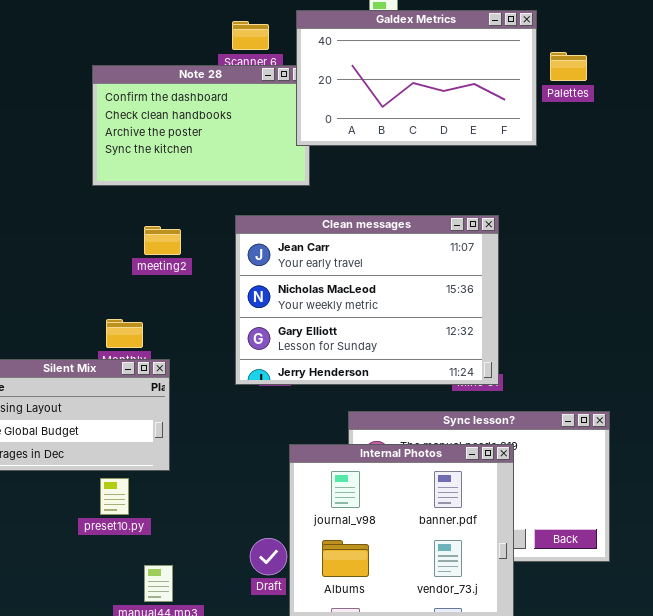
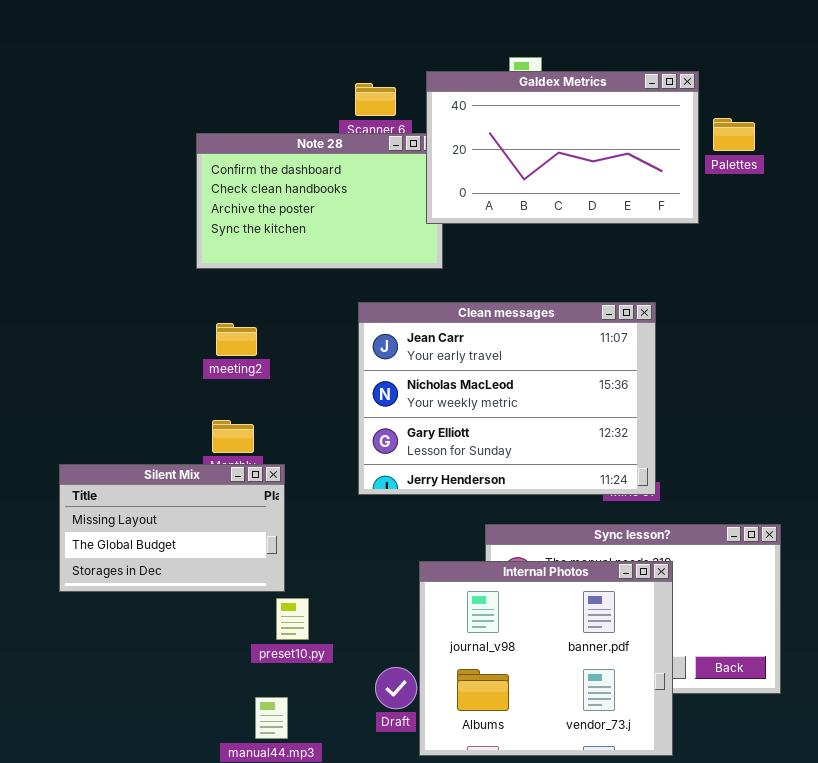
meeting2: [144,226,181,255] -> [216,323,257,356], moved
preset10.py: [100,478,129,515] -> [276,598,309,640], moved

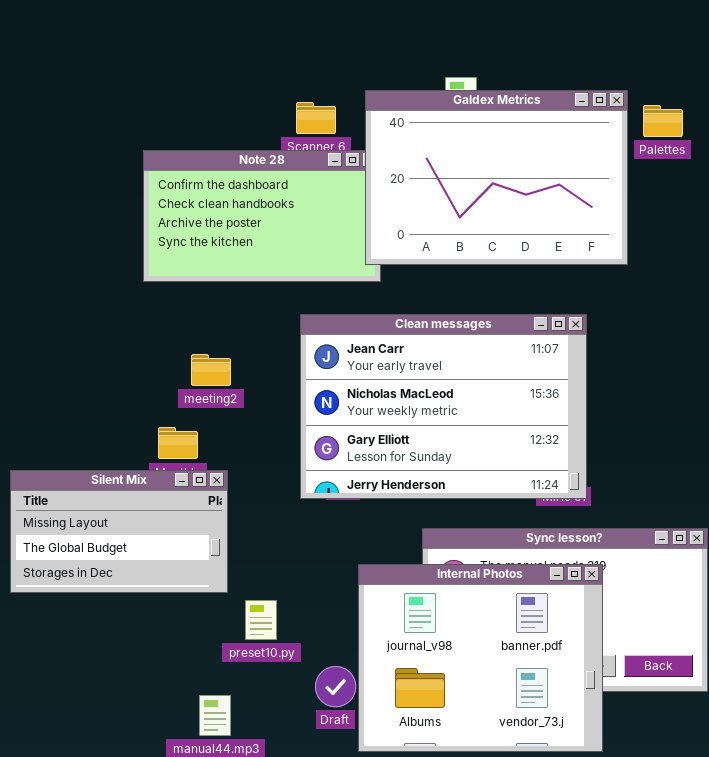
Galdex Metrics: [426,71,699,224] -> [365,90,628,265], resized
Palettes: [713,118,755,151] -> [643,105,683,137], moved
meeting2: [216,323,257,356] -> [191,354,231,386], moved
preset10.py: [276,598,309,640] -> [245,600,277,640], moved

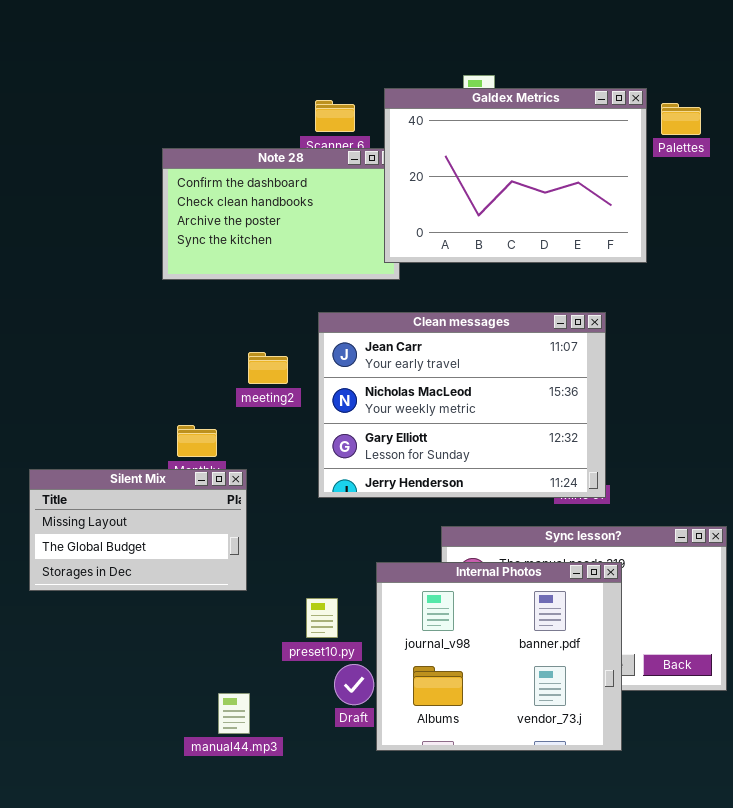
meeting2: [191,354,231,386] -> [248,352,288,384], moved
preset10.py: [245,600,277,640] -> [306,598,338,638], moved

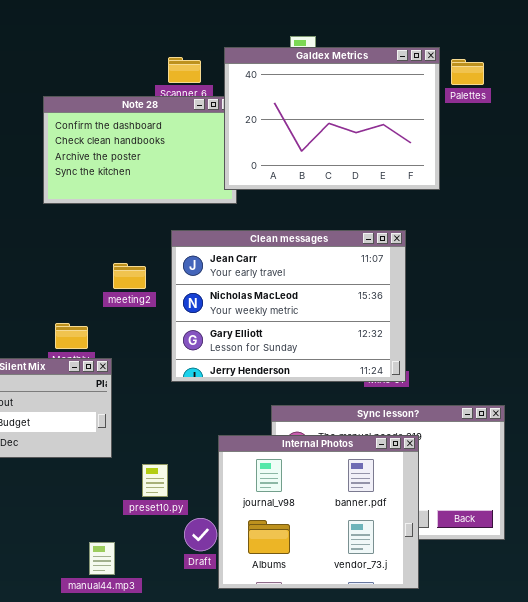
preset10.py: [306,598,338,638] -> [142,464,168,497], moved

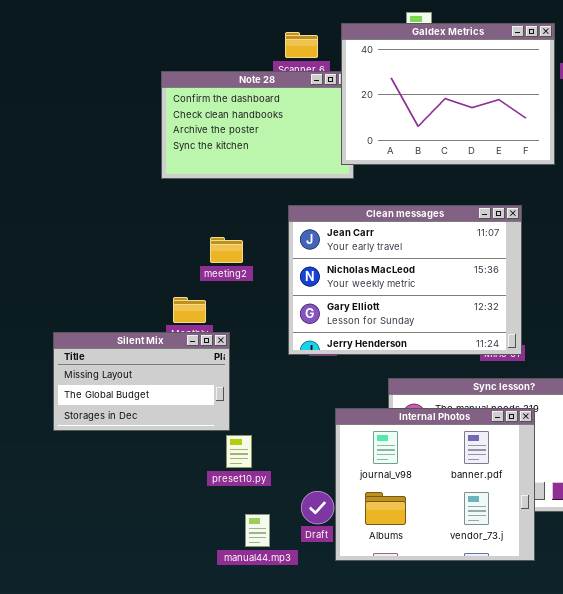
meeting2: [113,263,146,289] -> [210,237,243,263], moved
preset10.py: [142,464,168,497] -> [226,435,252,468], moved
manual44.mp3: [89,542,115,575] -> [245,514,270,547], moved

